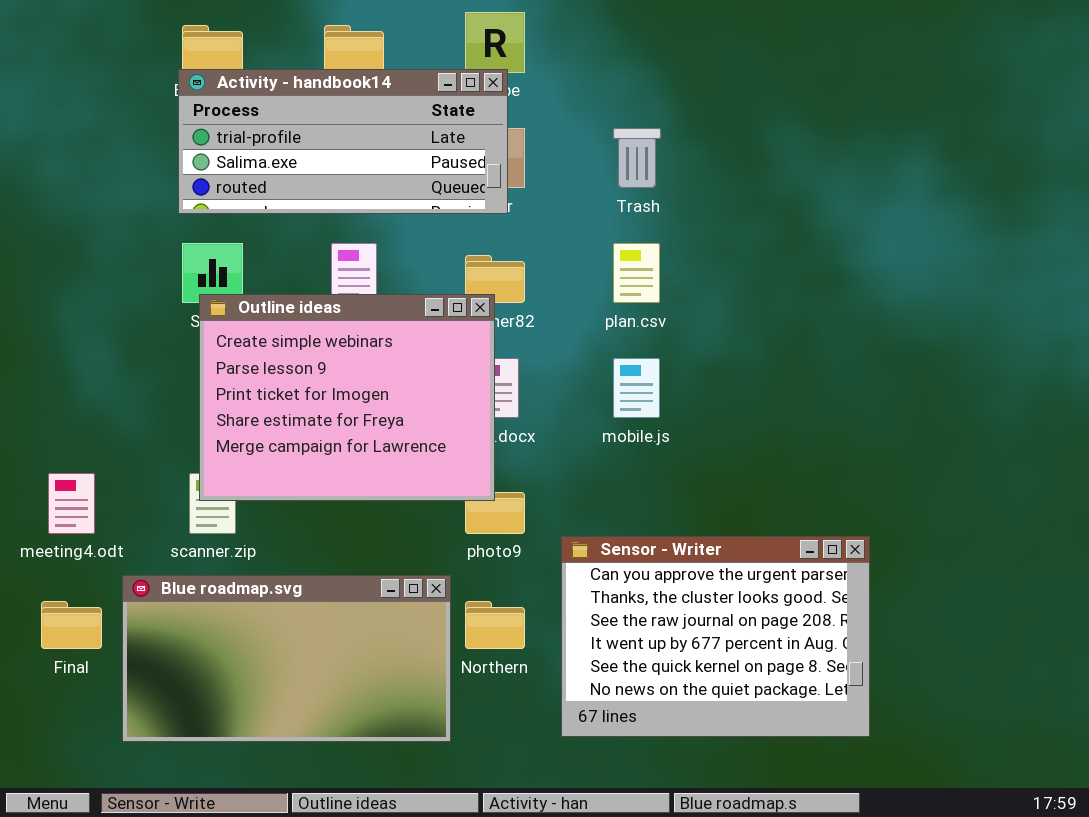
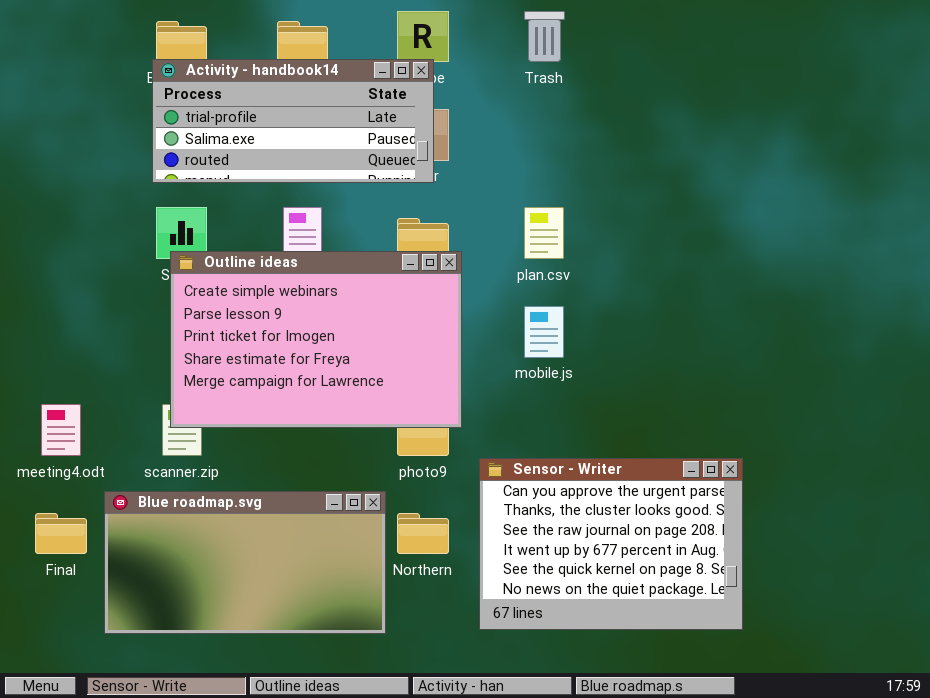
Trash: [613,128,661,188] -> [524,11,565,62], moved
Outline ideas: [199,294,495,501] -> [170,251,462,428], resized

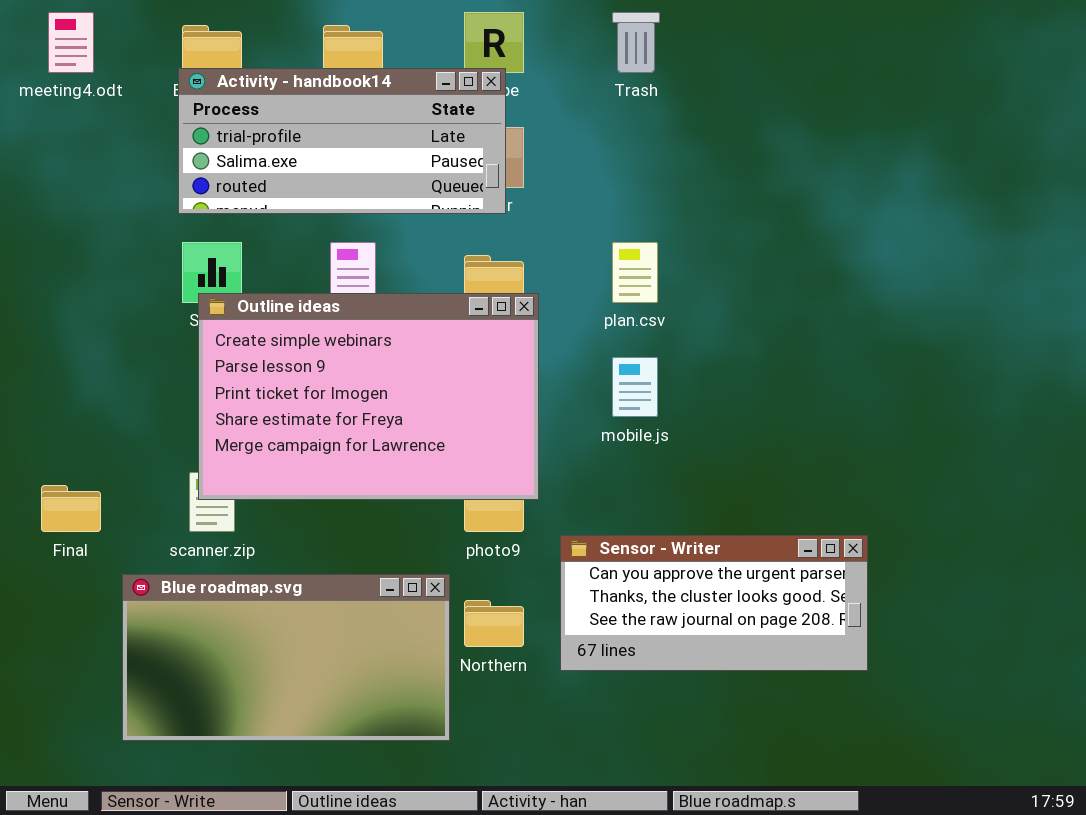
meeting4.odt: [41,404,81,456] -> [48,12,94,73], moved
Sensor - Writer: [479,458,743,630] -> [560,535,868,671], resized
Final: [35,513,87,554] -> [41,485,101,532], moved

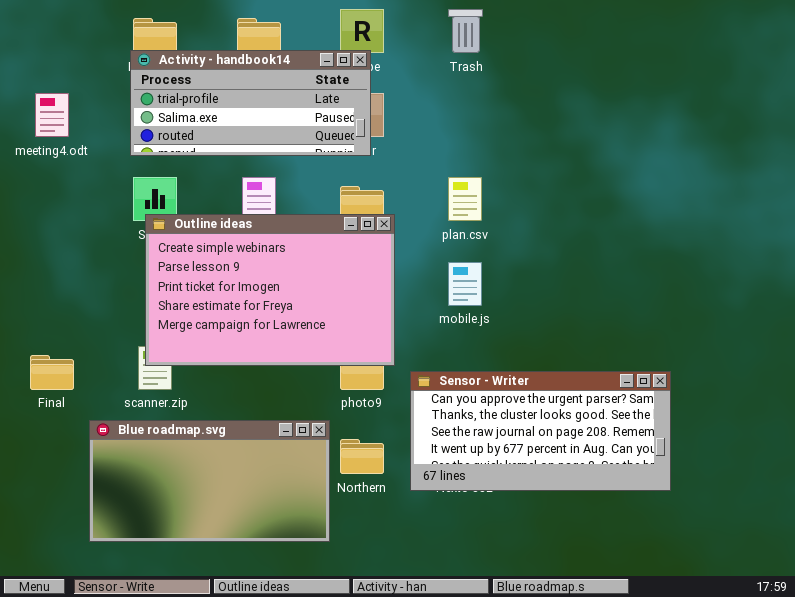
meeting4.odt: [48,12,94,73] -> [35,93,69,137], moved
Sensor - Writer: [560,535,868,671] -> [410,371,671,491], resized

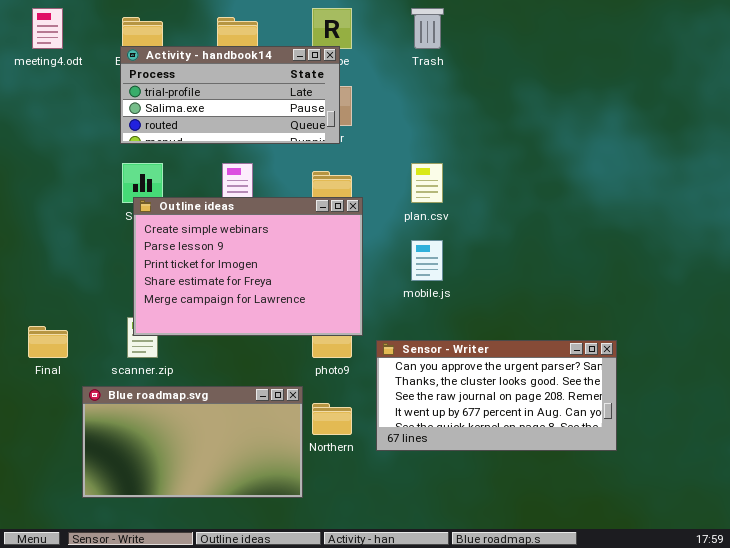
meeting4.odt: [35,93,69,137] -> [32,8,63,49], moved

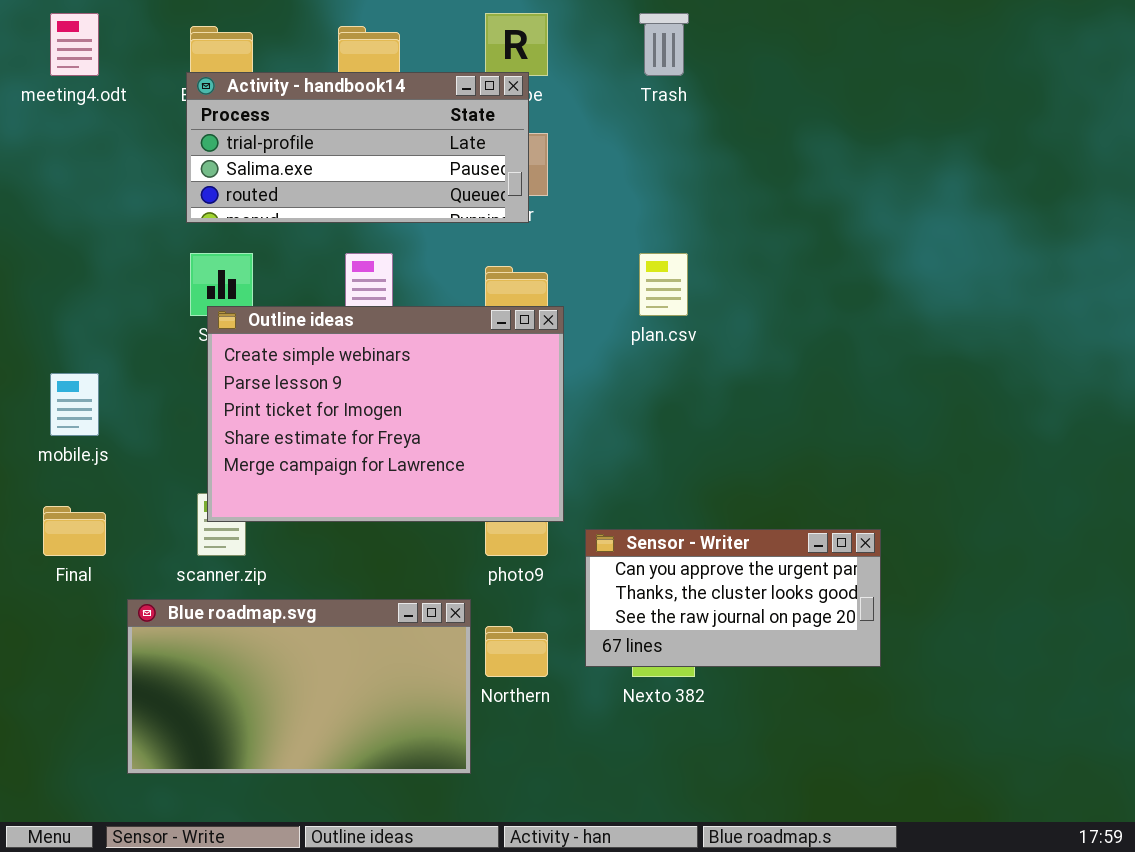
mobile.js: [411,240,443,281] -> [50,373,99,436], moved
Sensor - Writer: [376,340,617,451] -> [585,529,881,667], resized

